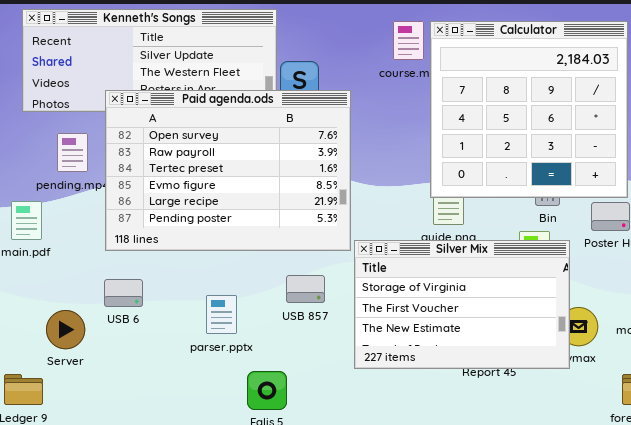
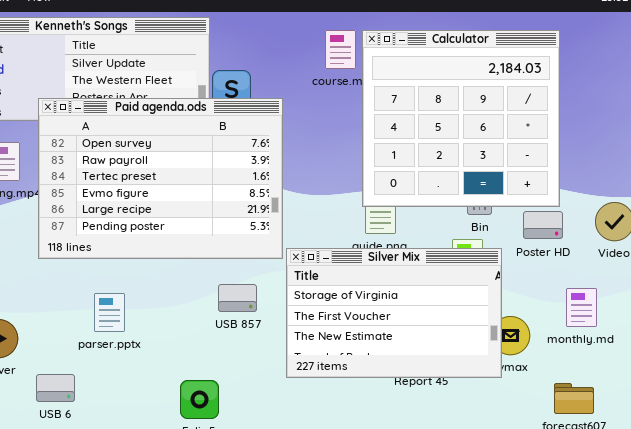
USB 6: [104,279,143,307] -> [36,374,75,402], moved
parser.pptx: [206,295,237,334] -> [94,293,125,332], moved

